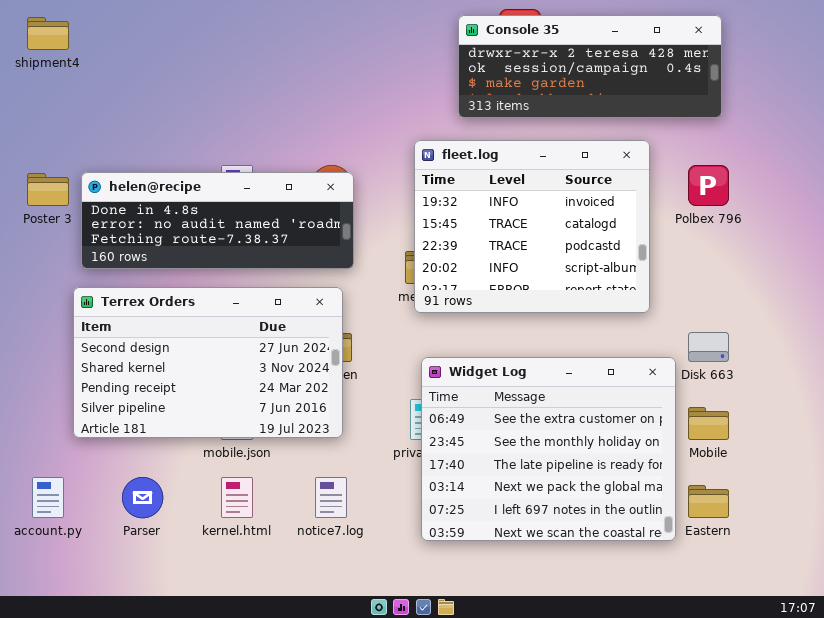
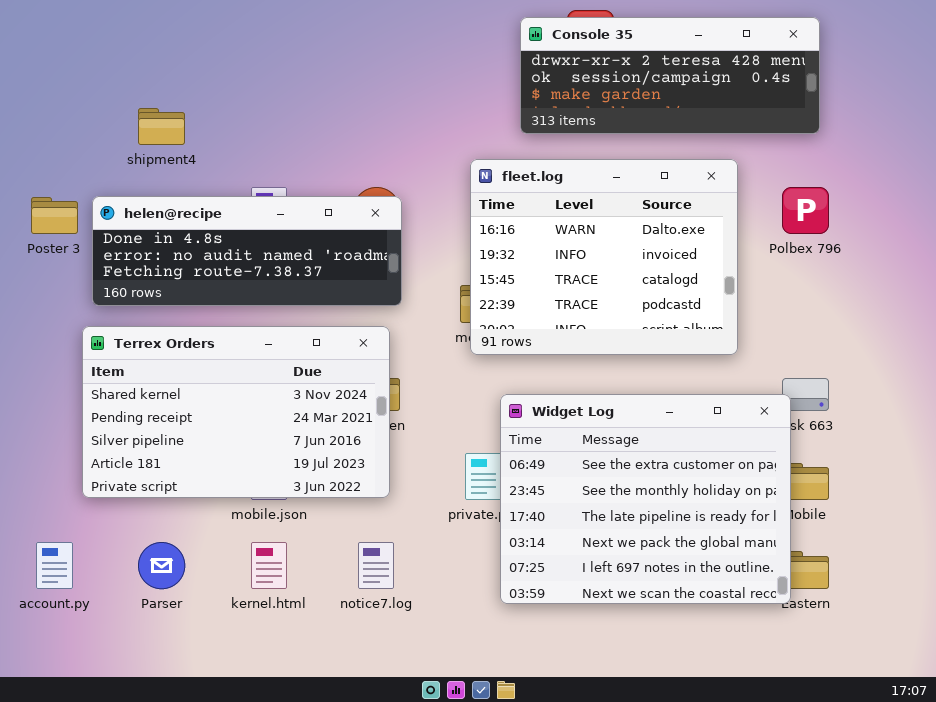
shipment4: [27,17,69,50] -> [138,108,185,145], moved
fleet.log: [414,140,650,313] -> [470,159,738,355], scrolled up 1 row
Terrex Orders: [73,287,343,438] -> [82,326,390,498], scrolled down 1 row
Widget Log: [421,357,676,541] -> [500,394,791,604], moved

